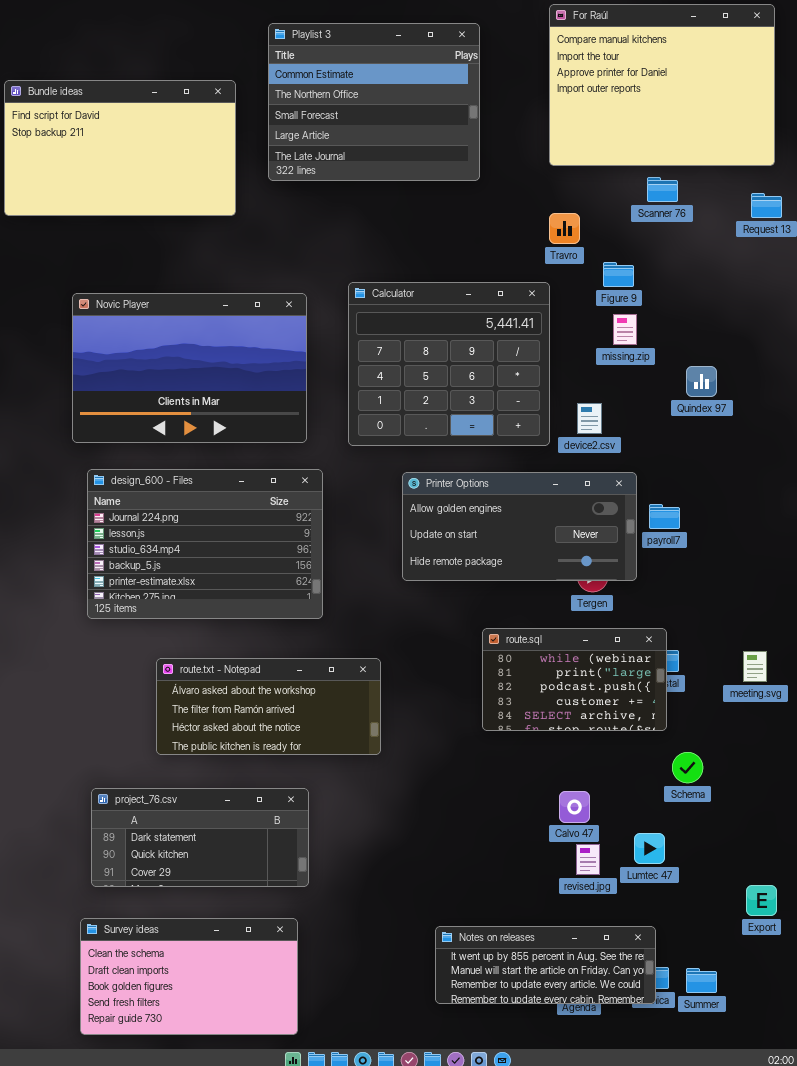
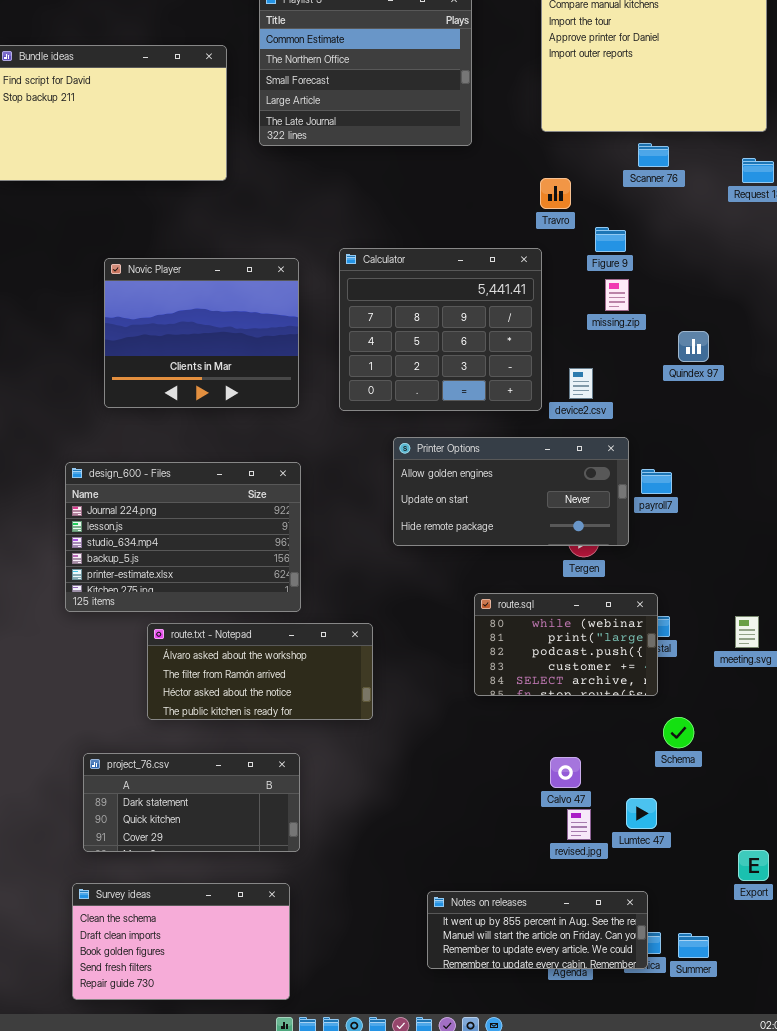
Novic Player: [72,293,307,443] -> [104,258,299,408], resized
design_600 - Files: [87,469,323,619] -> [65,462,301,612], moved

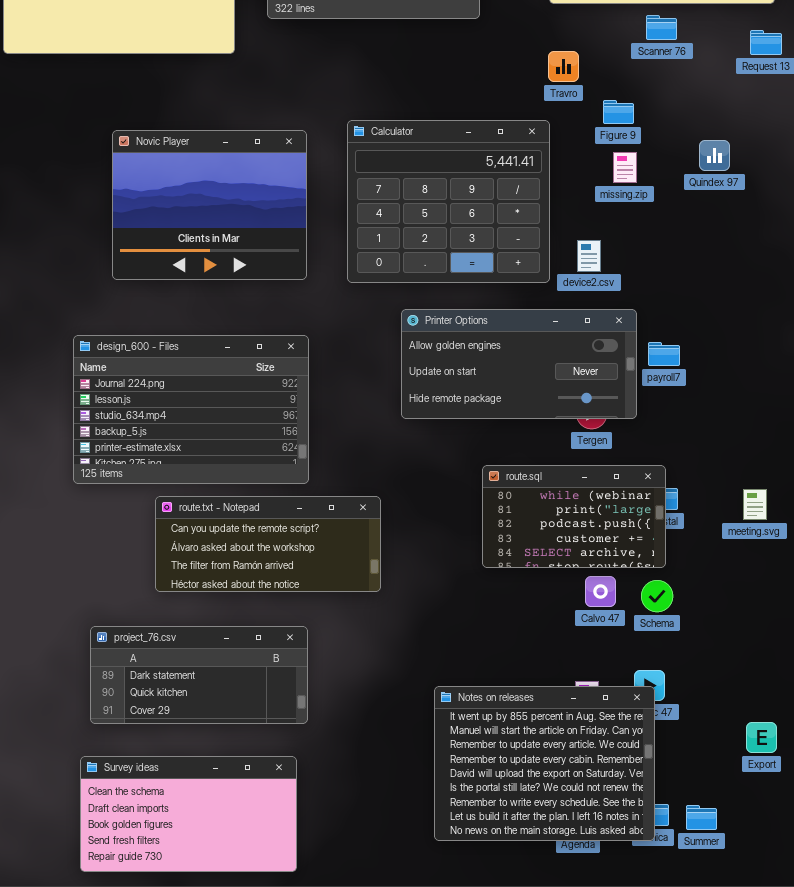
Quindex 97: [678,331,709,362] -> [699,140,730,171], moved
route.txt - Notepad: [147,623,373,720] -> [155,496,381,592], scrolled up 1 row
Schema: [663,717,694,748] -> [641,580,673,612], moved
Calvo 47: [550,757,581,788] -> [585,576,616,607], moved
Notes on releases: [427,891,648,969] -> [434,686,655,841], resized

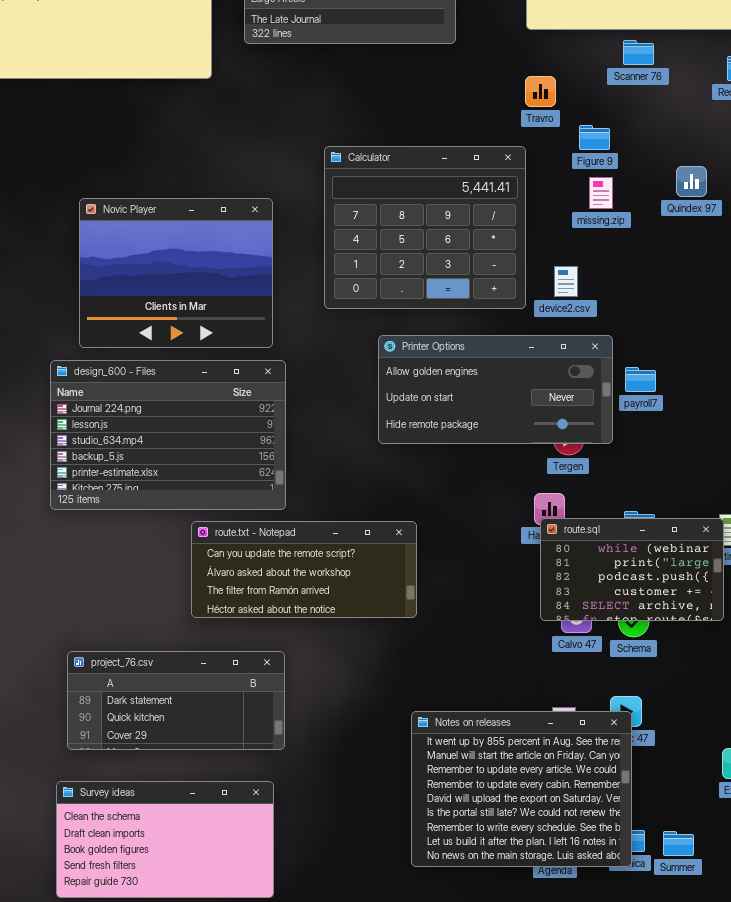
Novic Player: [112,130,307,280] -> [79,198,273,348], moved
route.sql: [482,465,666,568] -> [540,518,724,621], moved
route.txt - Notepad: [155,496,381,592] -> [191,521,417,618], moved

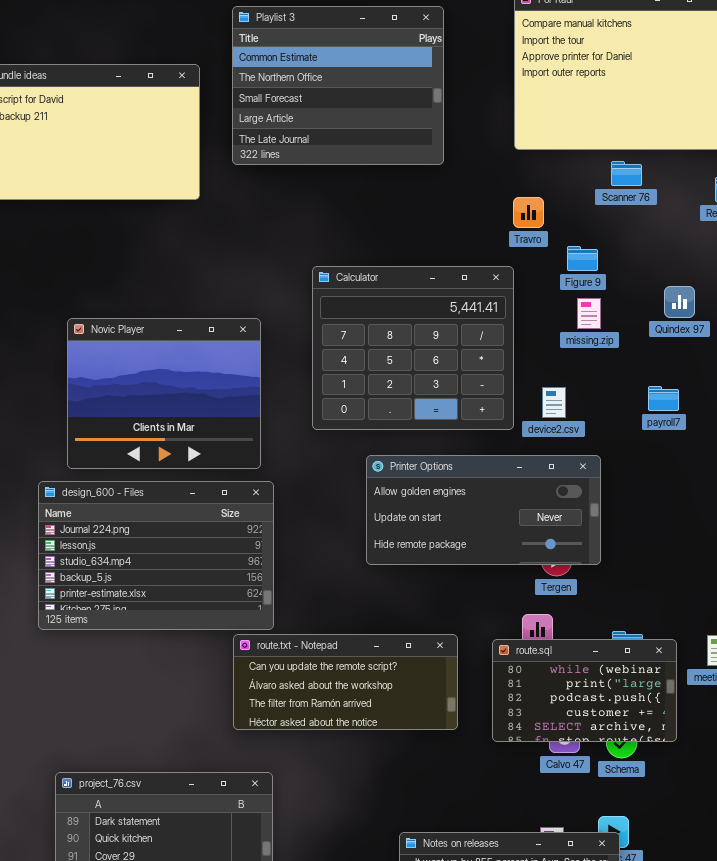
payroll7: [625,367,656,392] -> [648,386,679,411], moved
route.sql: [540,518,724,621] -> [492,639,677,742], moved
route.txt - Notepad: [191,521,417,618] -> [233,634,458,730], moved

